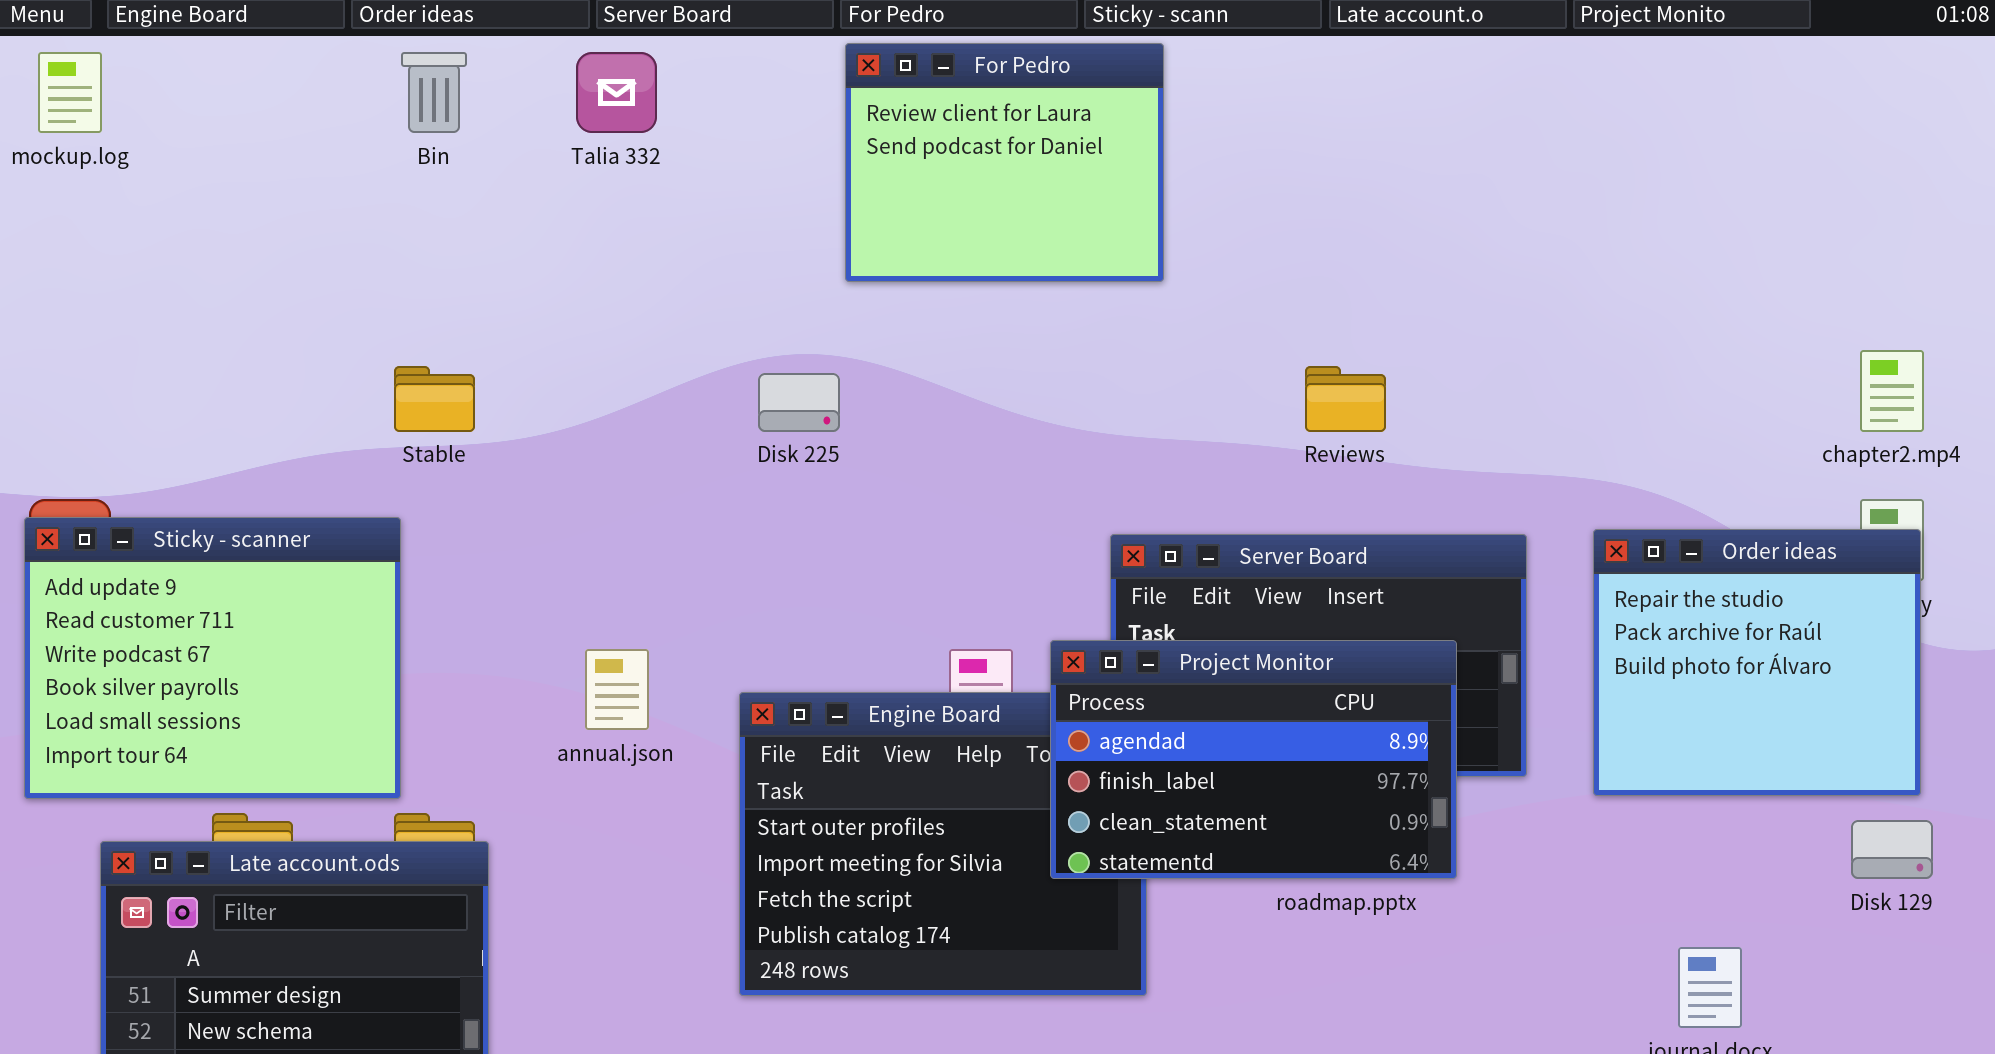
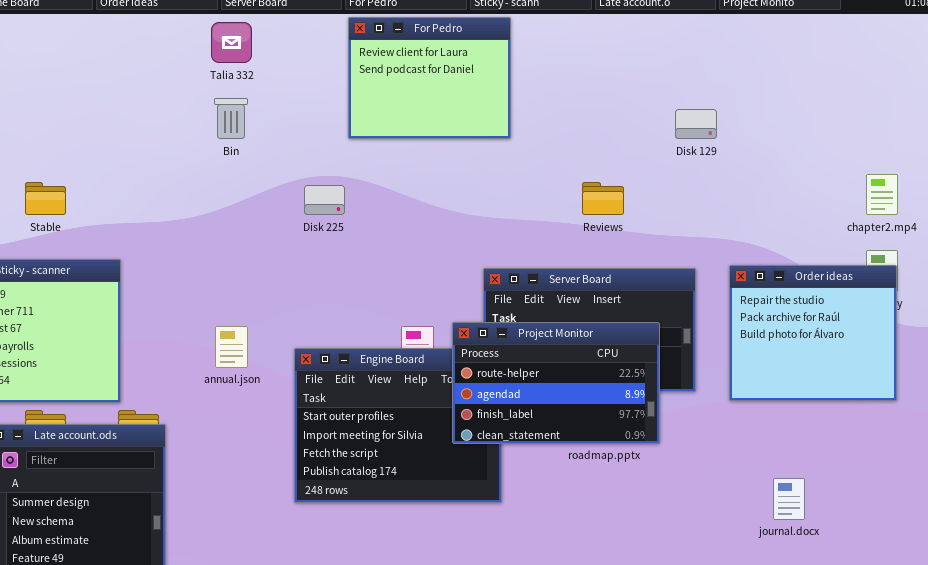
Bin: [401,52,467,133] -> [214,98,248,139], moved
Stable: [394,366,475,432] -> [25,182,66,215], moved
Project Monitor: [1050,640,1457,879] -> [452,322,660,444], scrolled up 1 row
Disk 129: [1851,820,1933,879] -> [675,109,717,139], moved

